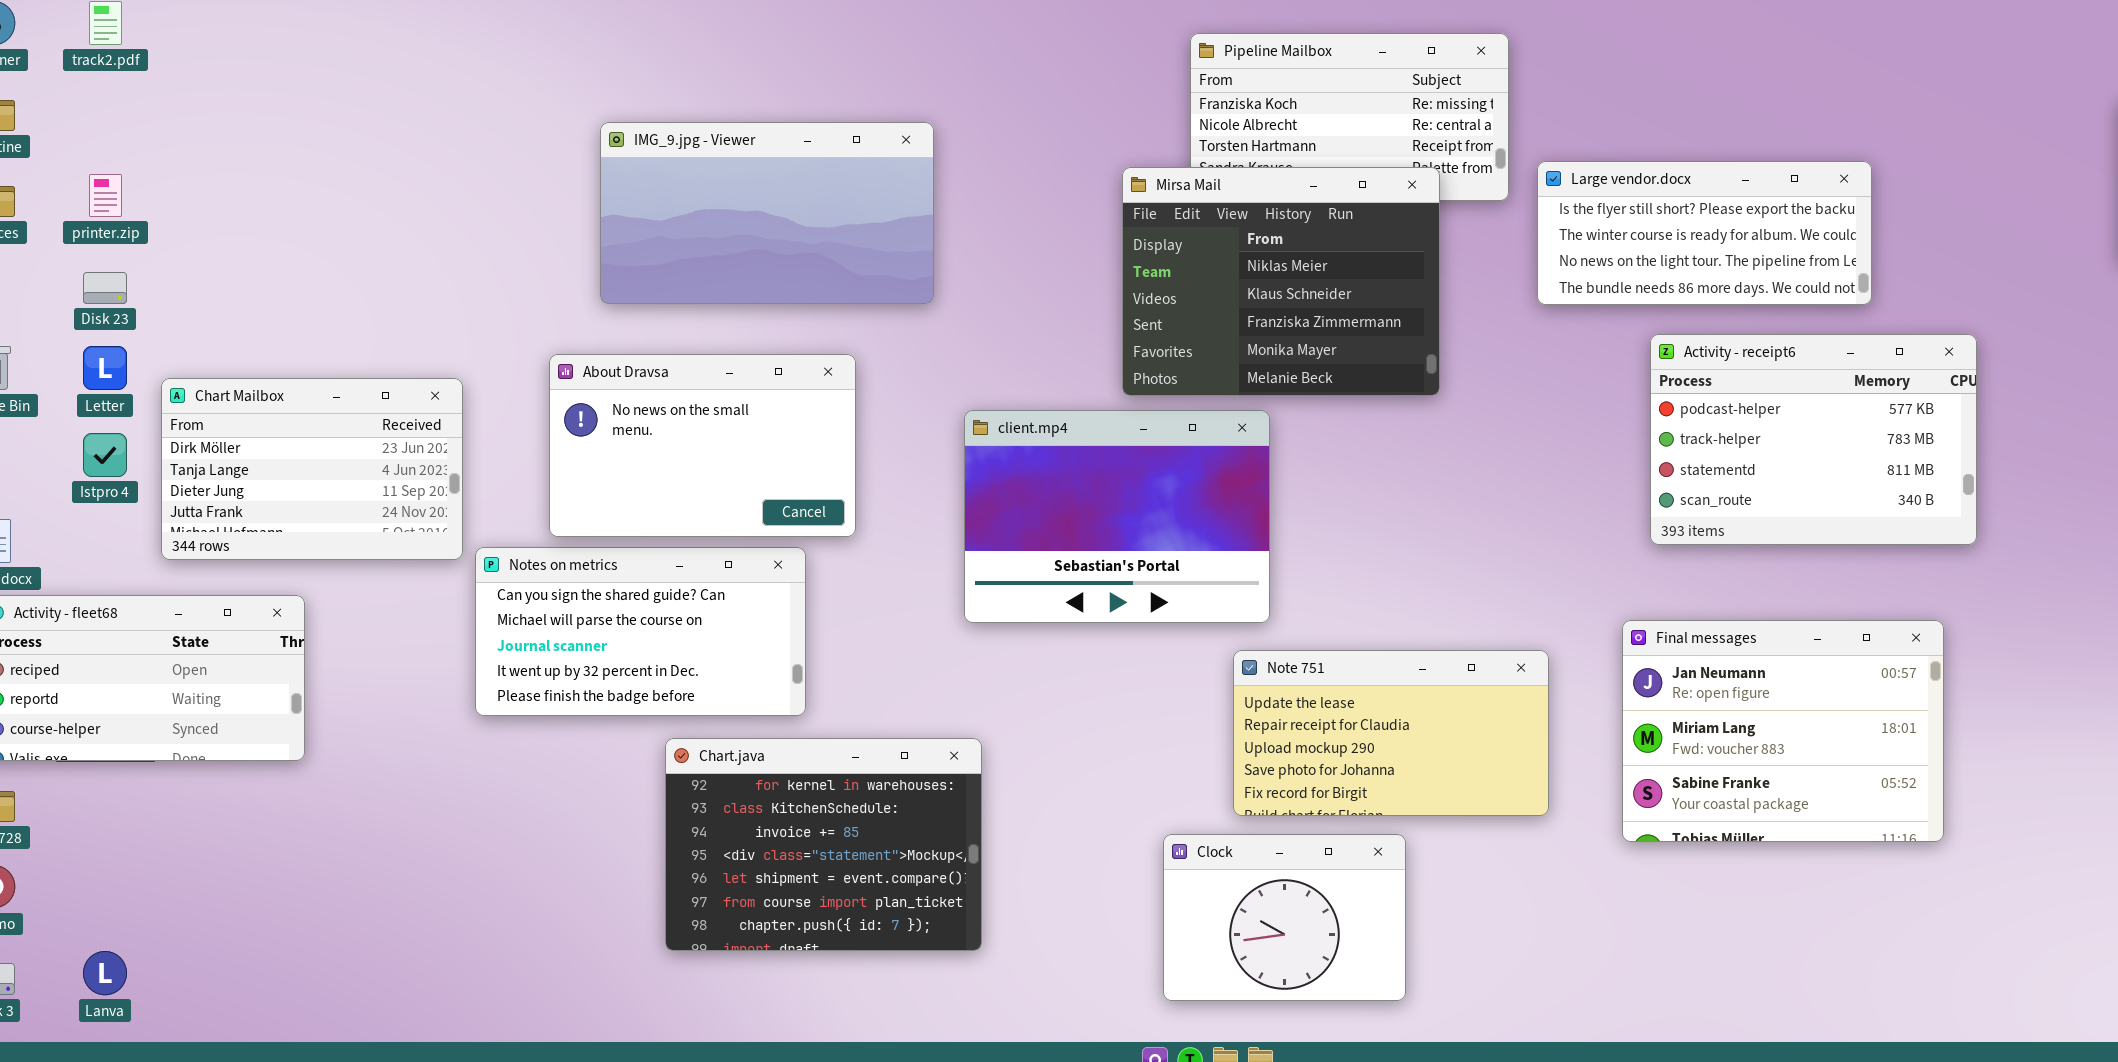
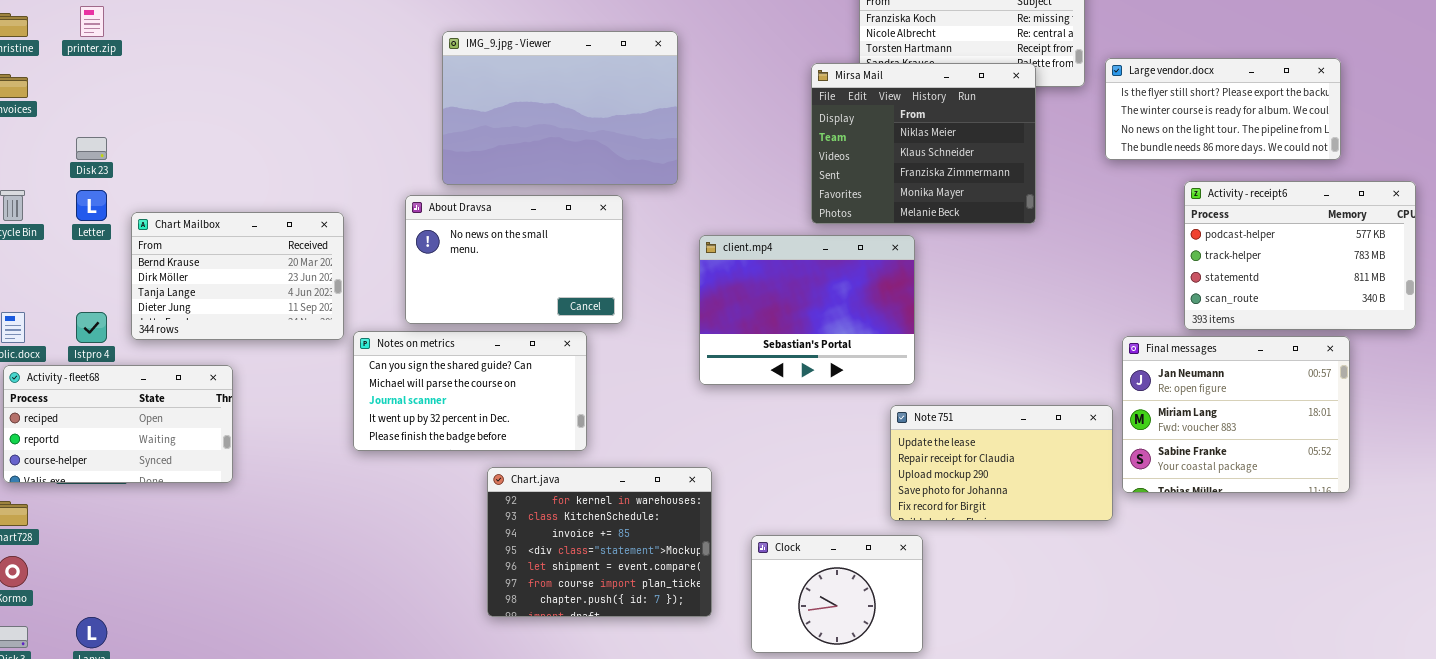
IMG_9.jpg - Viewer: [600,122,934,304] -> [442,31,678,185], resized
printer.zip: [89,174,122,217] -> [80,6,104,37], moved
Chart Mailbox: [161,378,463,560] -> [131,212,344,340], scrolled up 1 row
Istpro 4: [83,433,127,477] -> [76,312,107,343], moved
Final messages: [1622,620,1944,842] -> [1122,336,1350,493], moved
Clock: [1163,834,1406,1001] -> [751,535,923,653], moved

